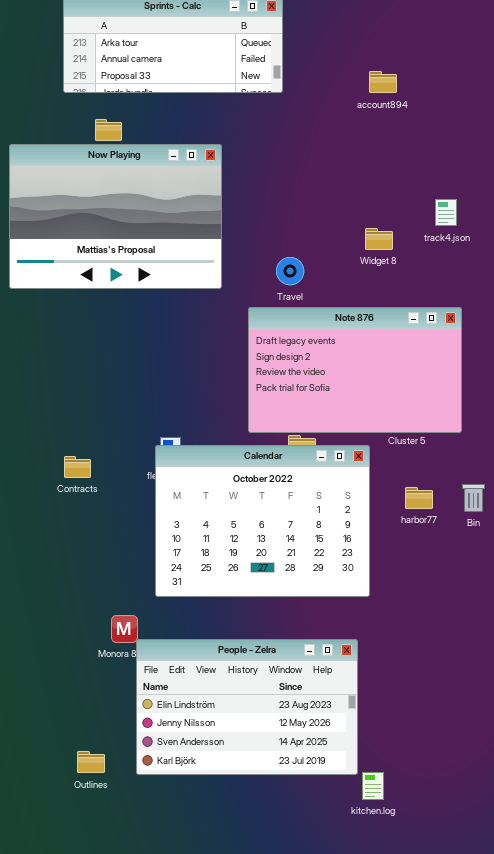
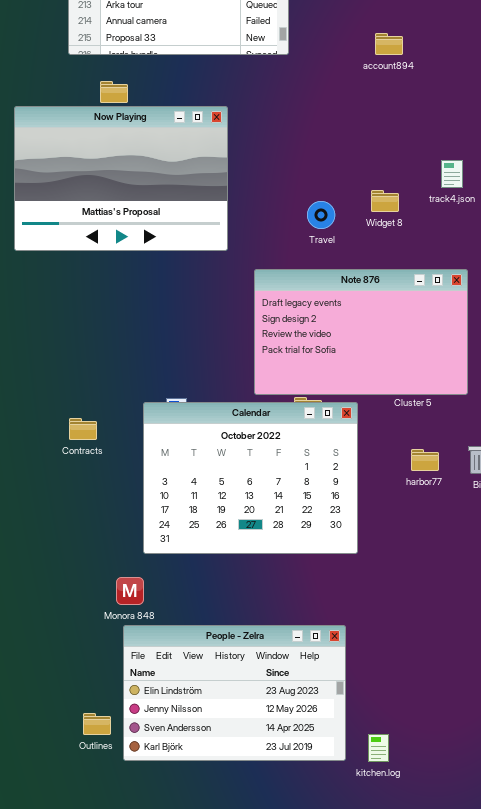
Travel: [276,257,304,285] -> [307,201,335,229], moved
Calendar: [155,445,370,597] -> [143,402,358,554], moved
People - Zelra: [136,639,358,775] -> [123,625,346,761], moved

